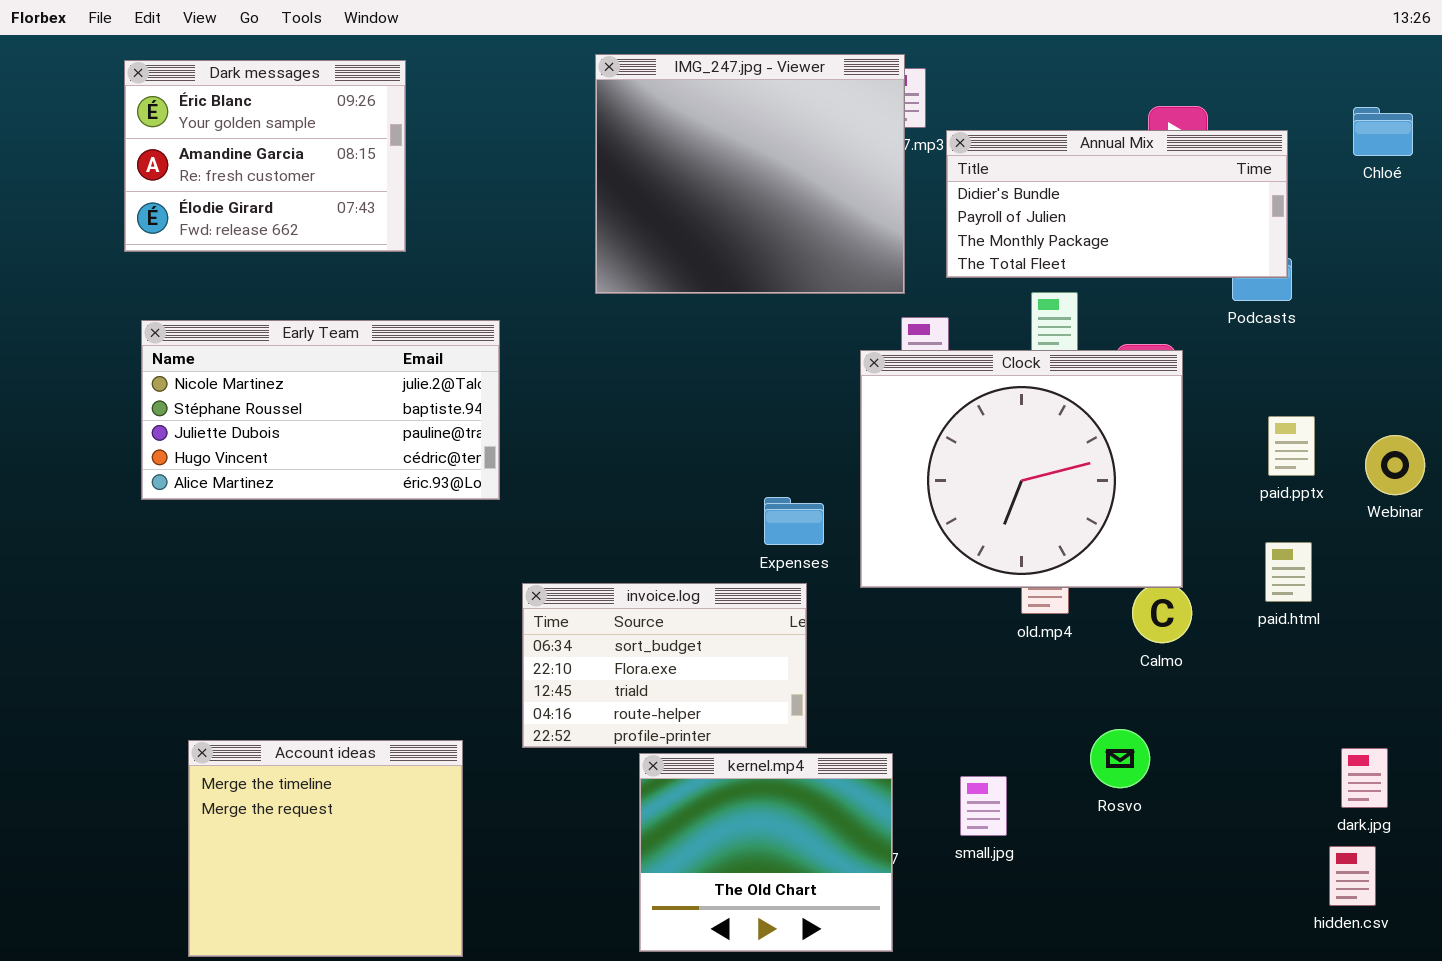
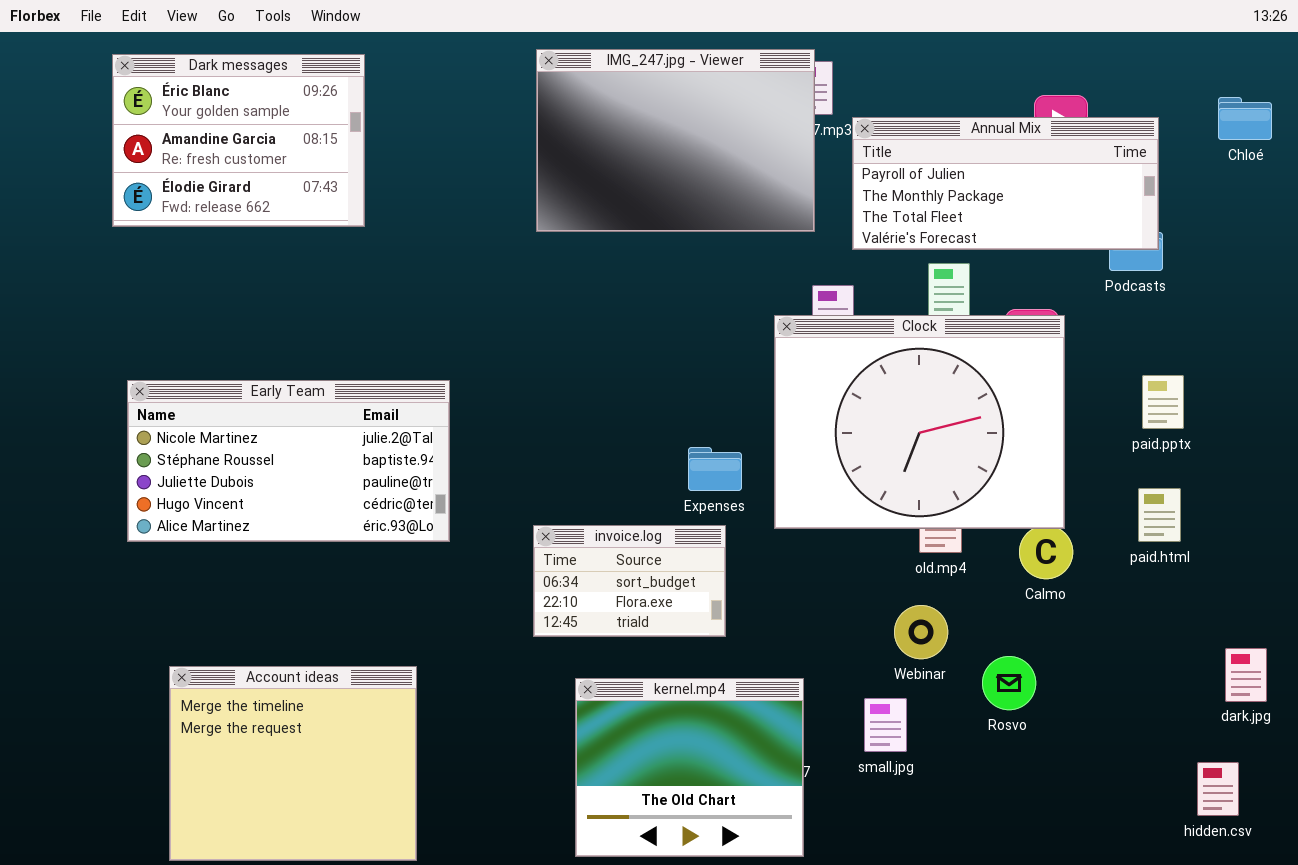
IMG_247.jpg - Viewer: [595,54,905,294] -> [536,49,815,232], resized
Annual Mix: [946,130,1288,278] -> [852,117,1159,250], scrolled down 1 row
Early Team: [141,320,500,500] -> [127,380,450,542], moved
Webinar: [1365,435,1425,495] -> [894,605,948,659], moved
invoice.log: [522,583,807,748] -> [533,525,726,637], resized
dark.jpg: [1341,748,1388,808] -> [1225,648,1267,702], moved

